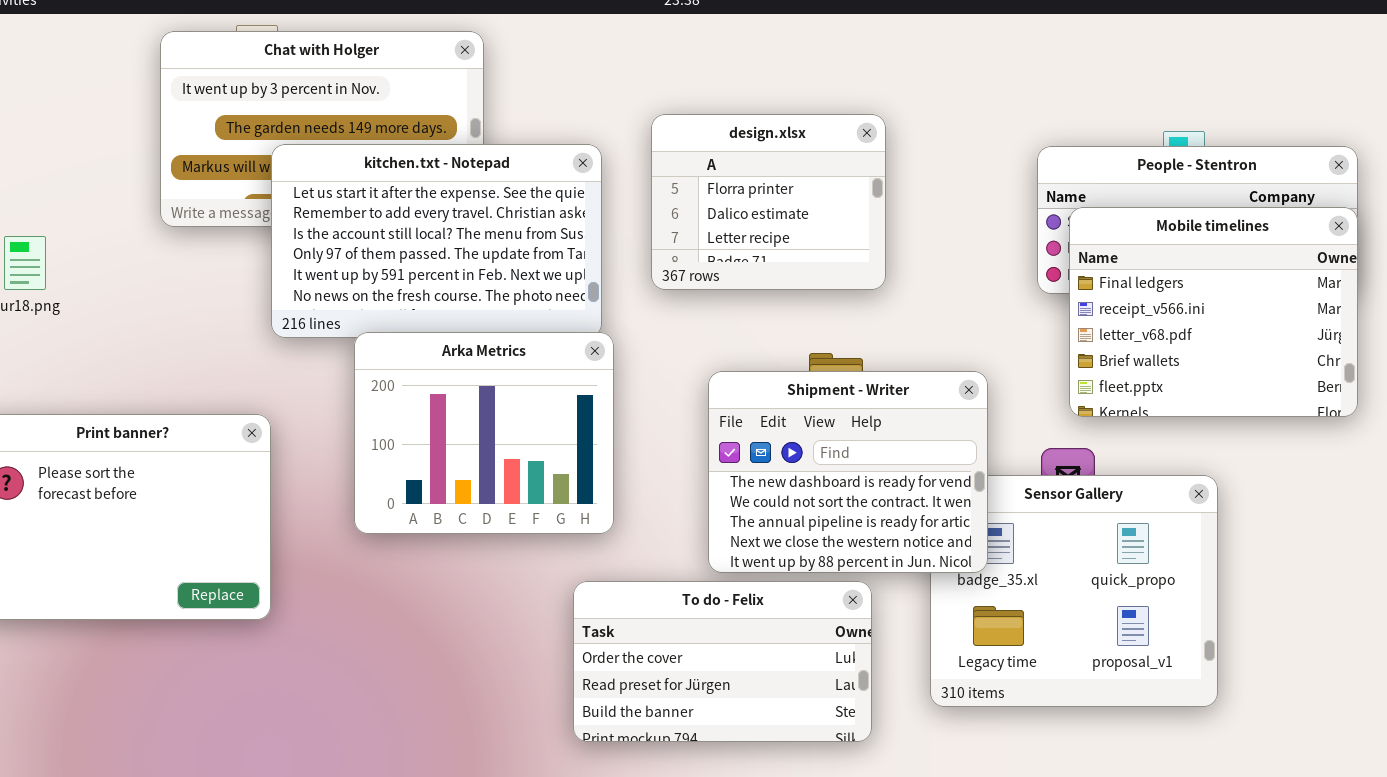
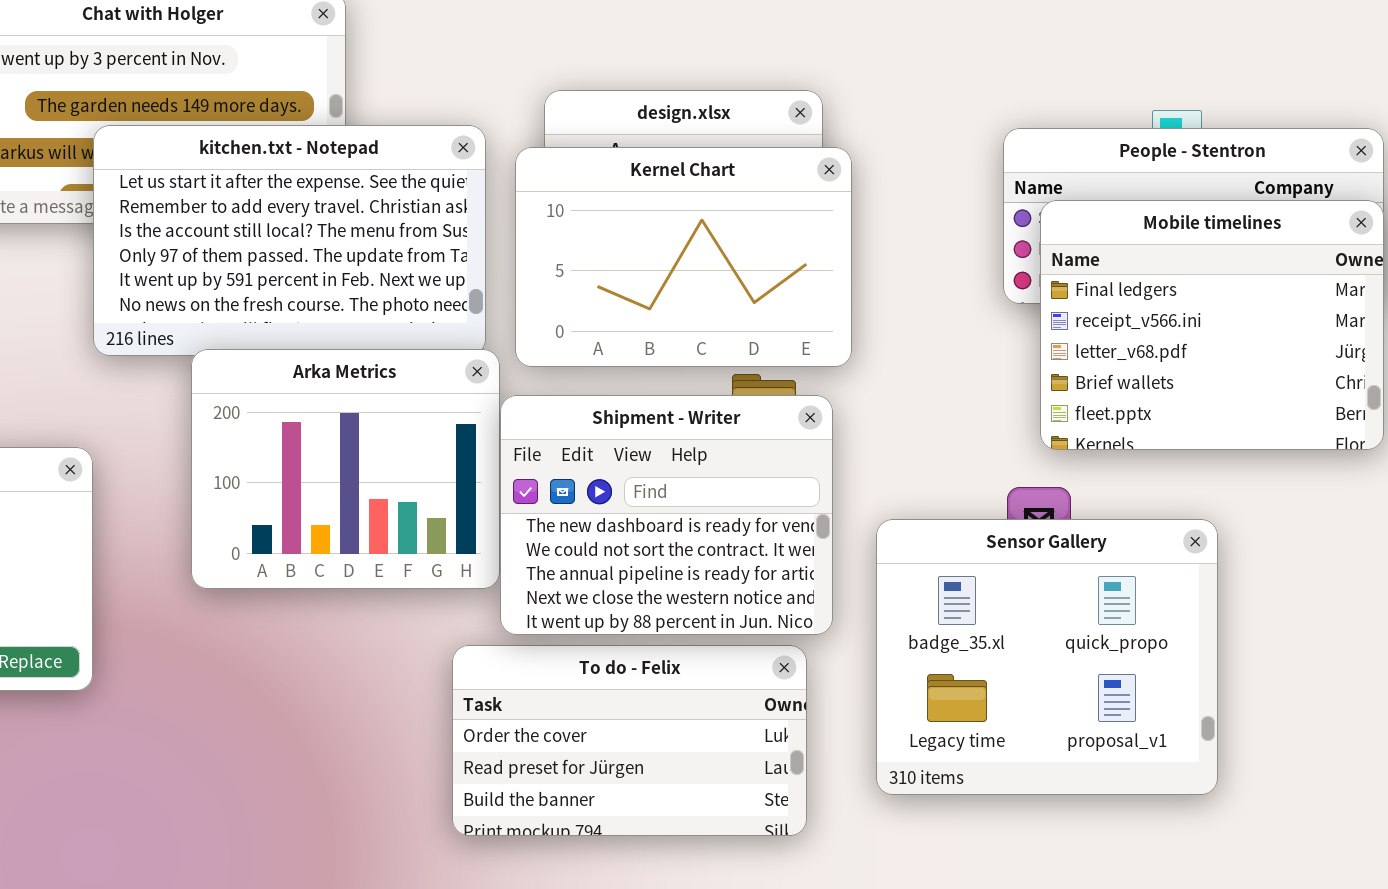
Kernel Chart: none -> [515,147,852,367], opened
Shipment - Writer: [708,371,988,573] -> [500,395,833,635], moved

